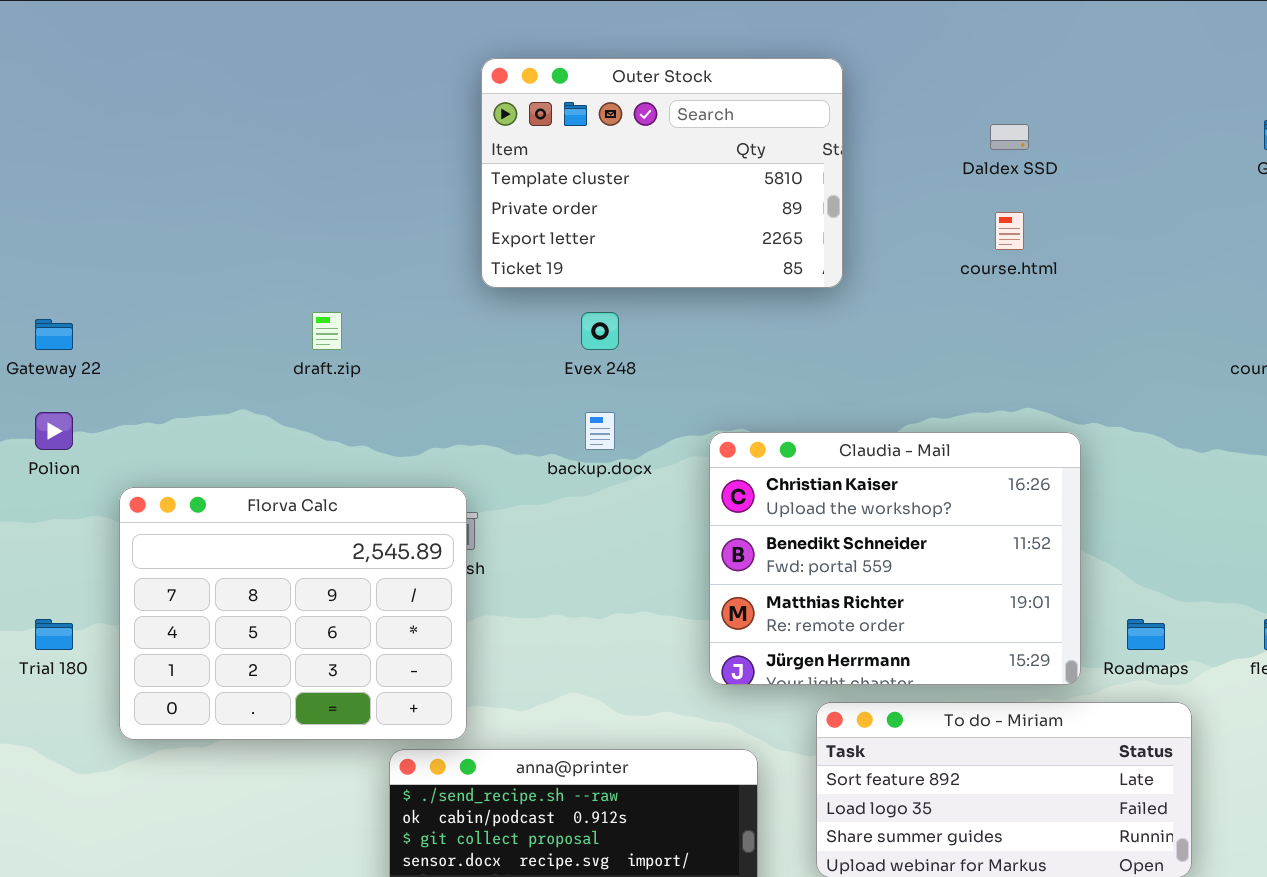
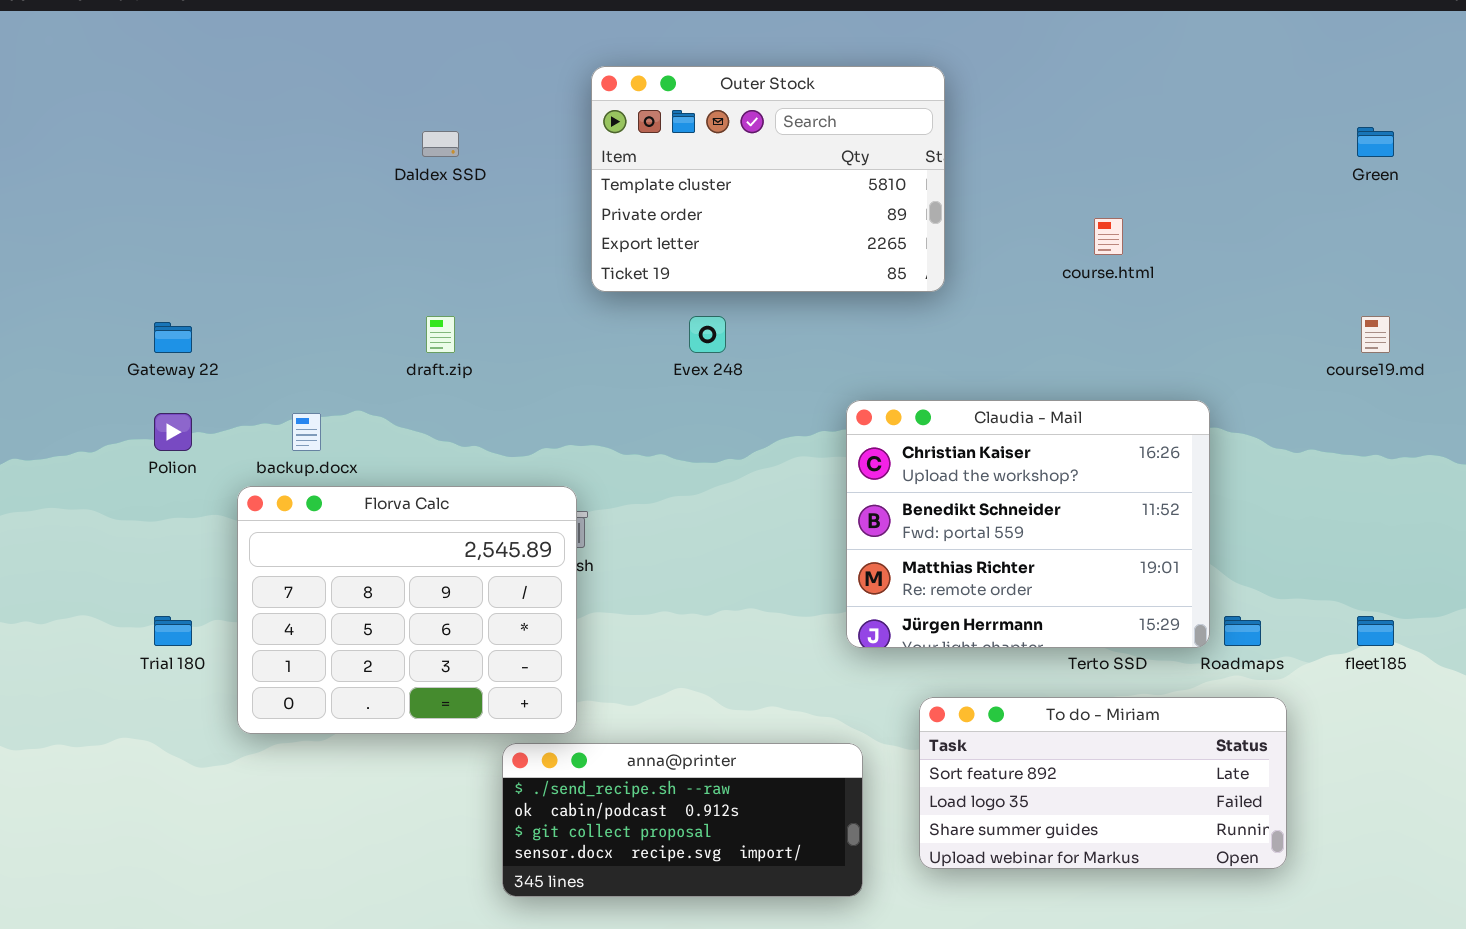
Daldex SSD: [990,124,1029,150] -> [422,131,459,157], moved
backup.docx: [585,412,615,450] -> [292,413,321,451], moved
Claudia - Mail: [709,432,1081,685] -> [846,400,1210,648], moved

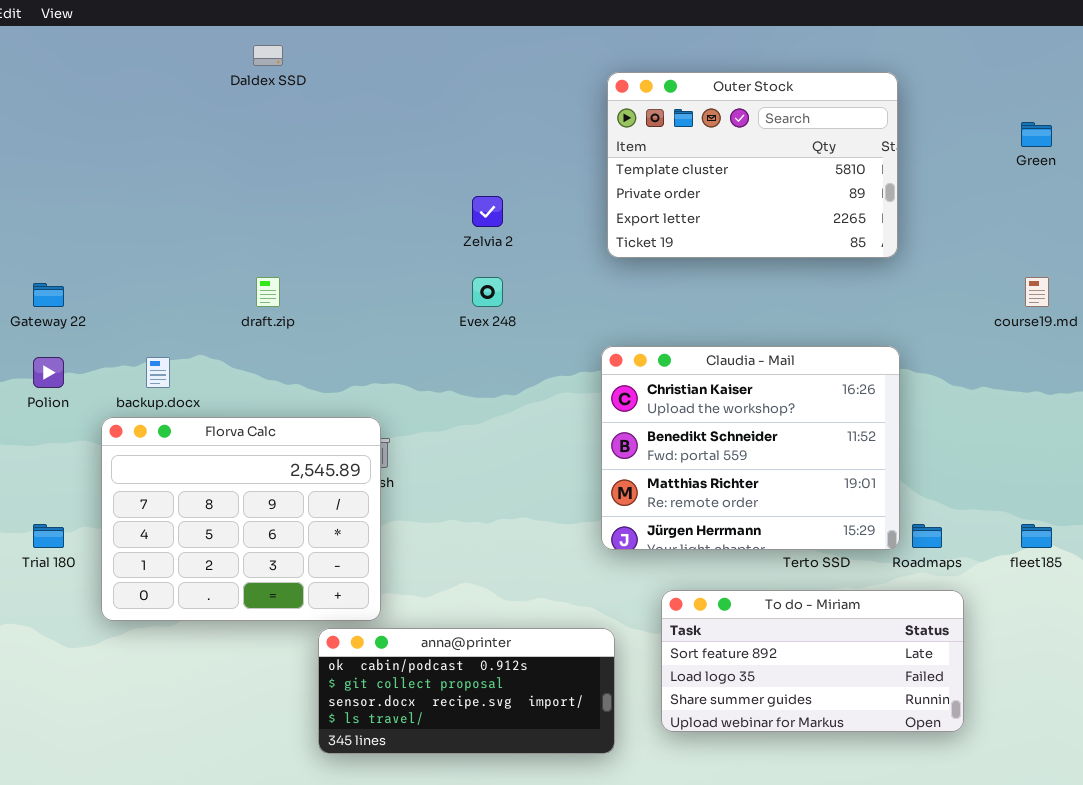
Outer Stock: [591,66,945,292] -> [607,72,898,258], moved
Daldex SSD: [422,131,459,157] -> [253,45,283,66], moved
anna@printer: [502,743,863,897] -> [318,628,615,754], scrolled down 1 row

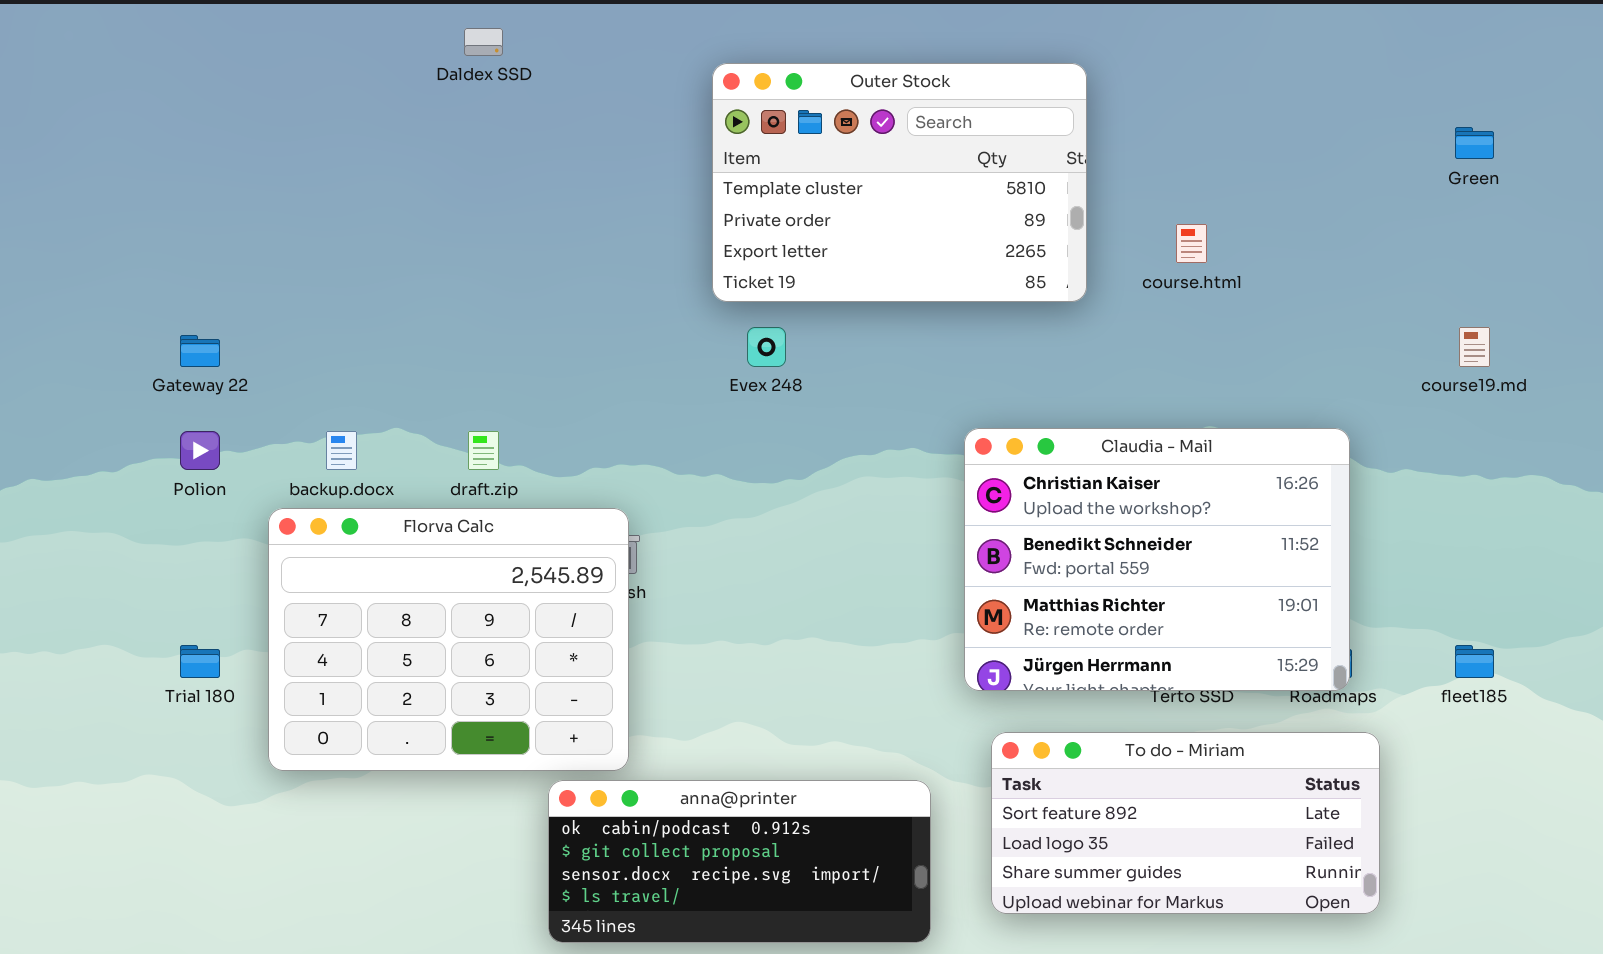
Outer Stock: [607,72,898,258] -> [712,63,1087,302], moved
draft.zip: [256,277,280,307] -> [468,431,499,470], moved
Claudia - Mail: [601,346,900,550] -> [964,428,1350,691], moved

